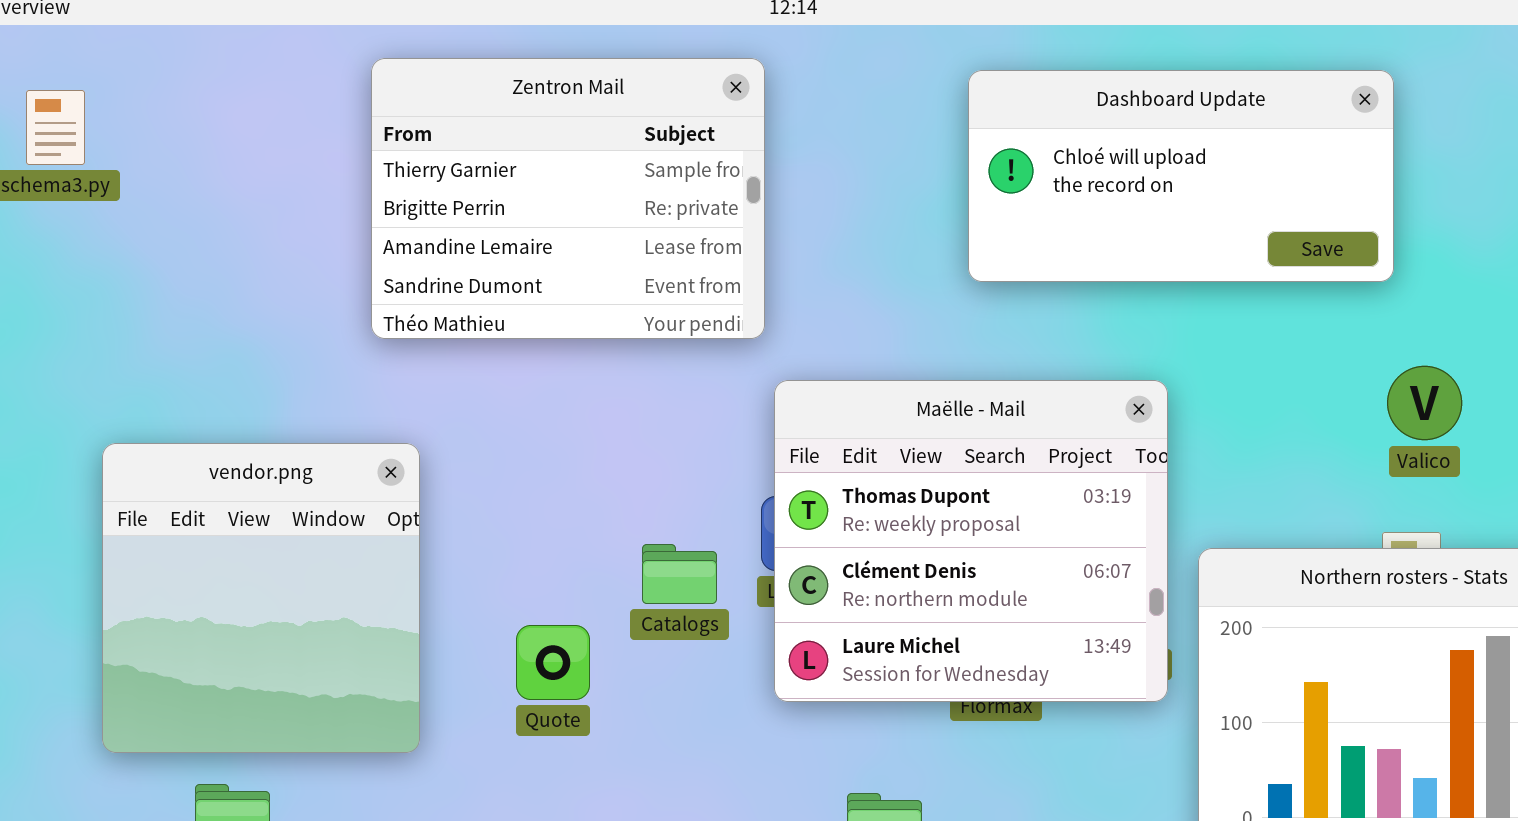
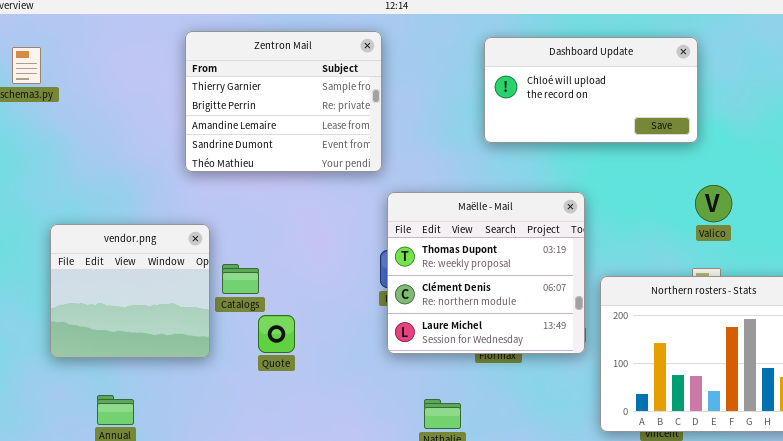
vendor.png: [102,443,420,753] -> [50,224,210,358], resized
Catalogs: [642,544,717,604] -> [222,264,259,294], moved

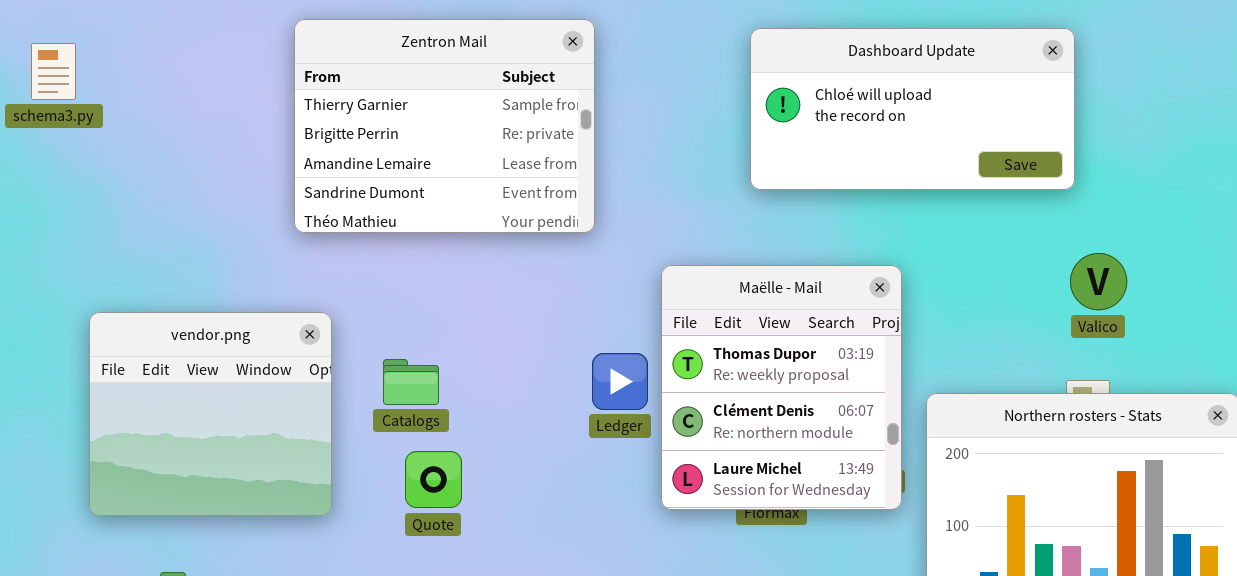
Maëlle - Mail: [387,192,585,354] -> [661,265,902,510], resized
Catalogs: [222,264,259,294] -> [383,359,439,405], moved

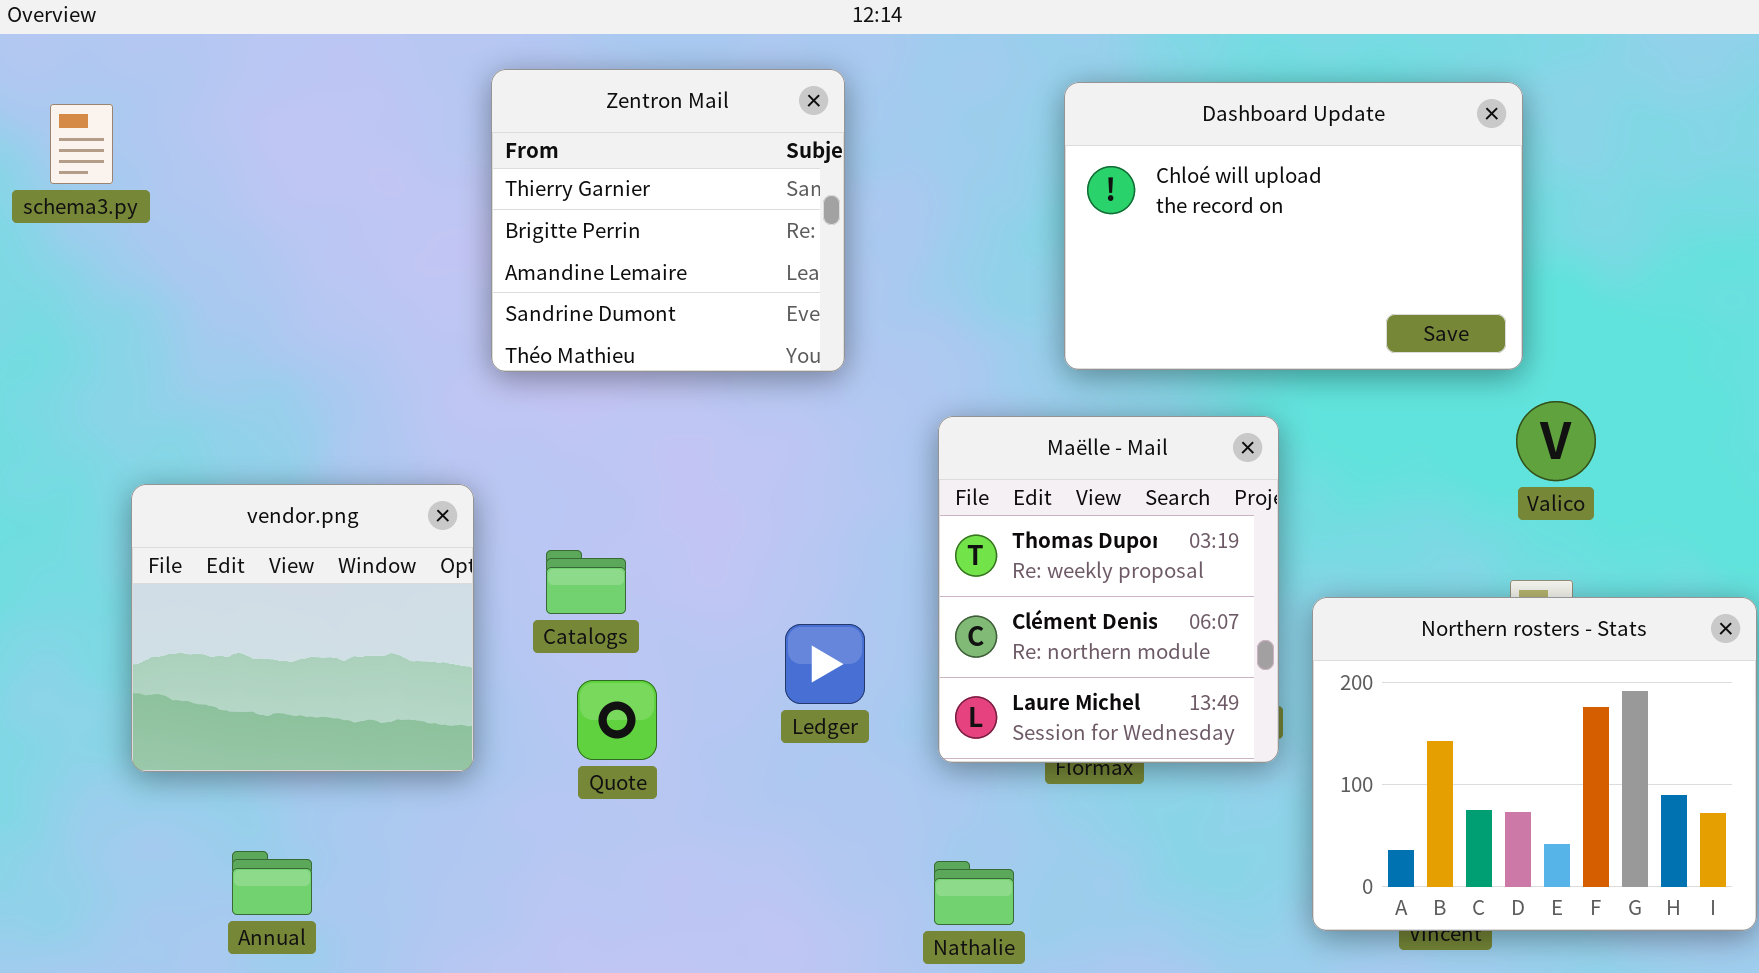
Zentron Mail: [294,19,595,233] -> [491,69,845,372], resized
Dashboard Update: [750,28,1075,190] -> [1064,82,1523,370], resized
Ledger: [592,353,648,410] -> [785,624,865,704], moved

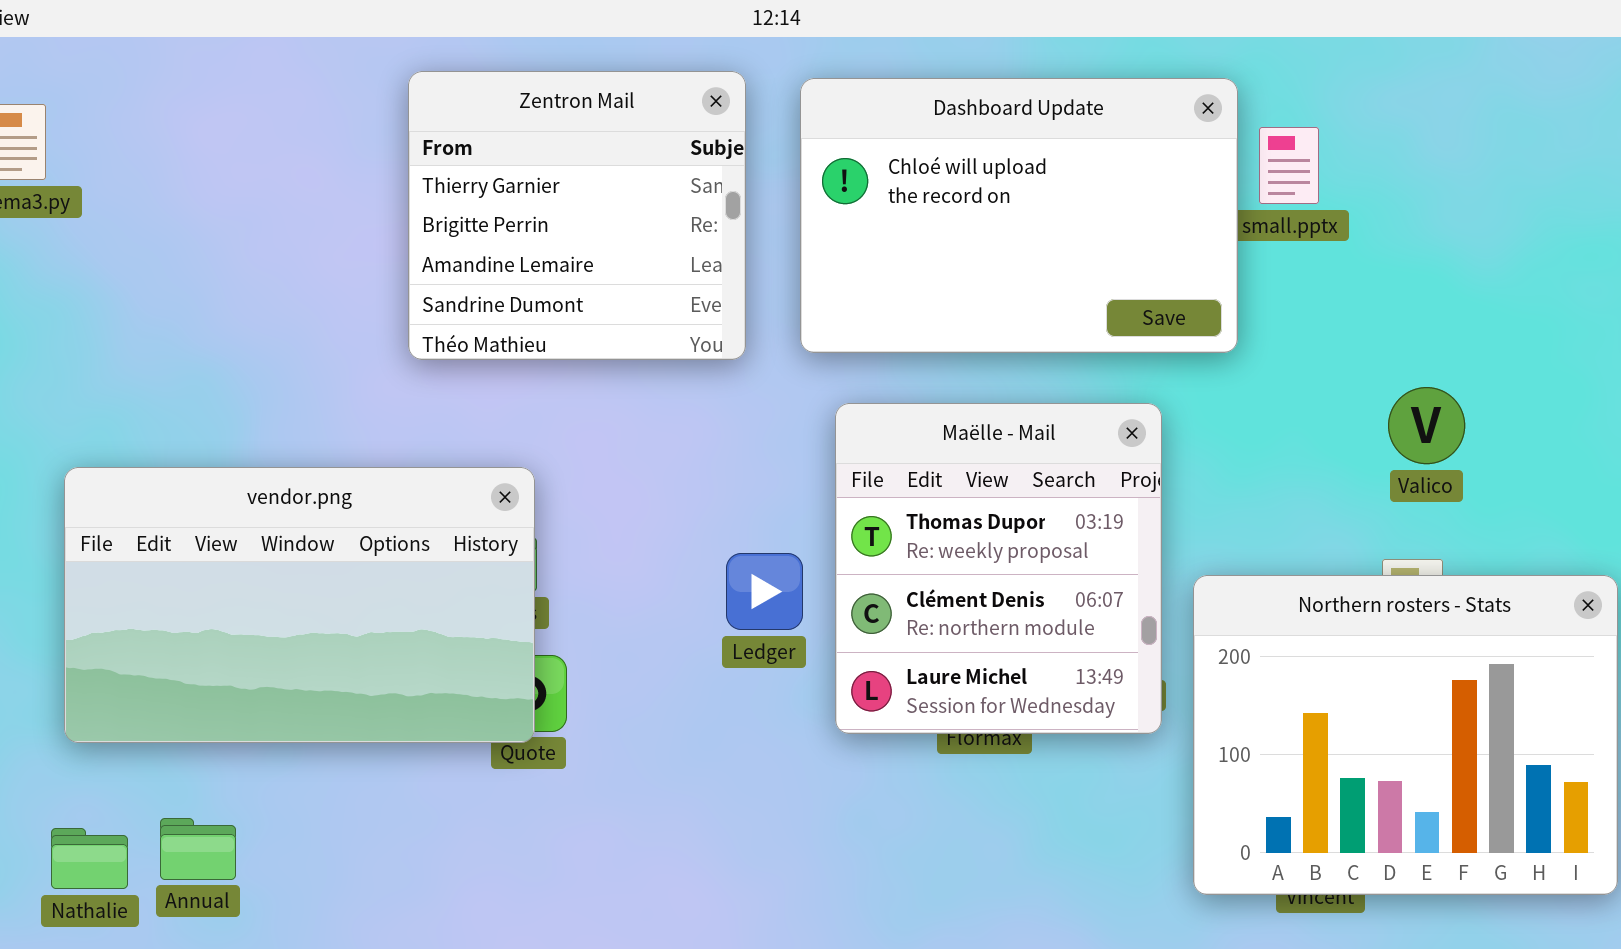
Dashboard Update: [1064,82,1523,370] -> [800,78,1238,353], moved
vendor.png: [131,484,474,772] -> [64,467,535,743], resized
Ledger: [785,624,865,704] -> [726,553,803,630], moved
Nathalie: [934,861,1014,925] -> [51,828,128,889], moved

